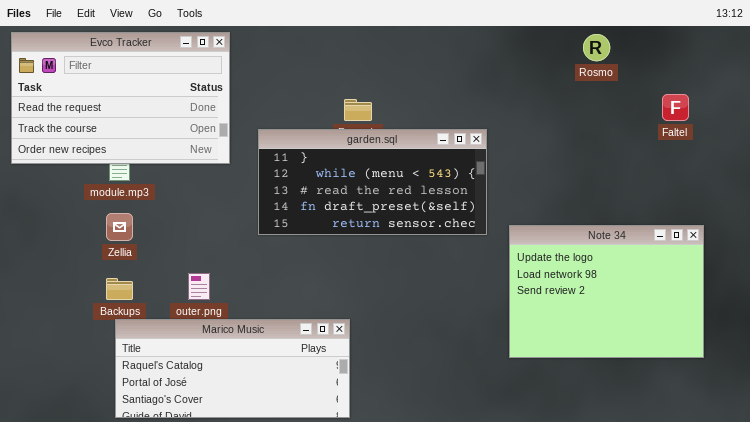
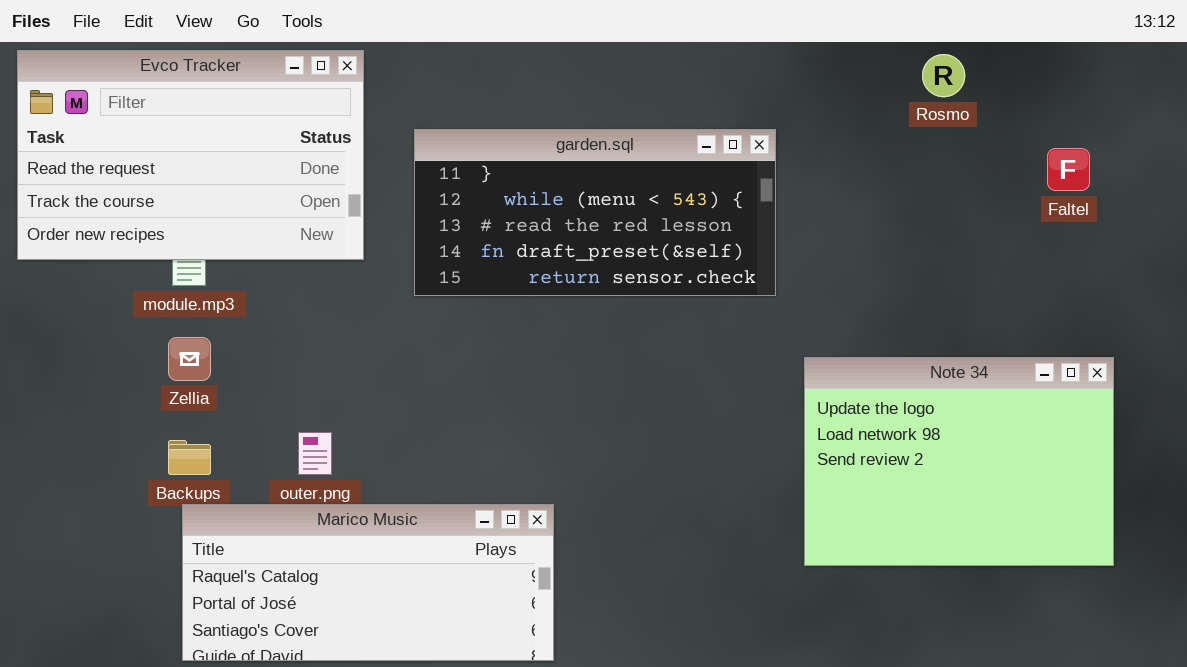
garden.sql: [258,129,487,235] -> [414,129,776,296], moved

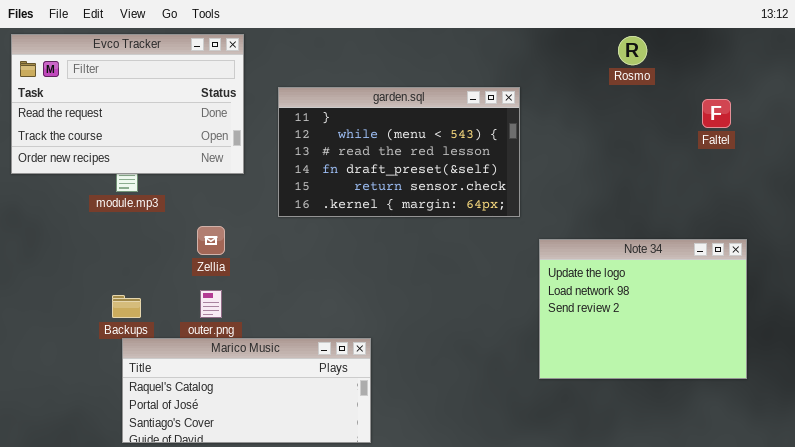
garden.sql: [414,129,776,296] -> [278,87,520,217], resized
Zellia: [168,337,211,381] -> [197,226,225,255], moved

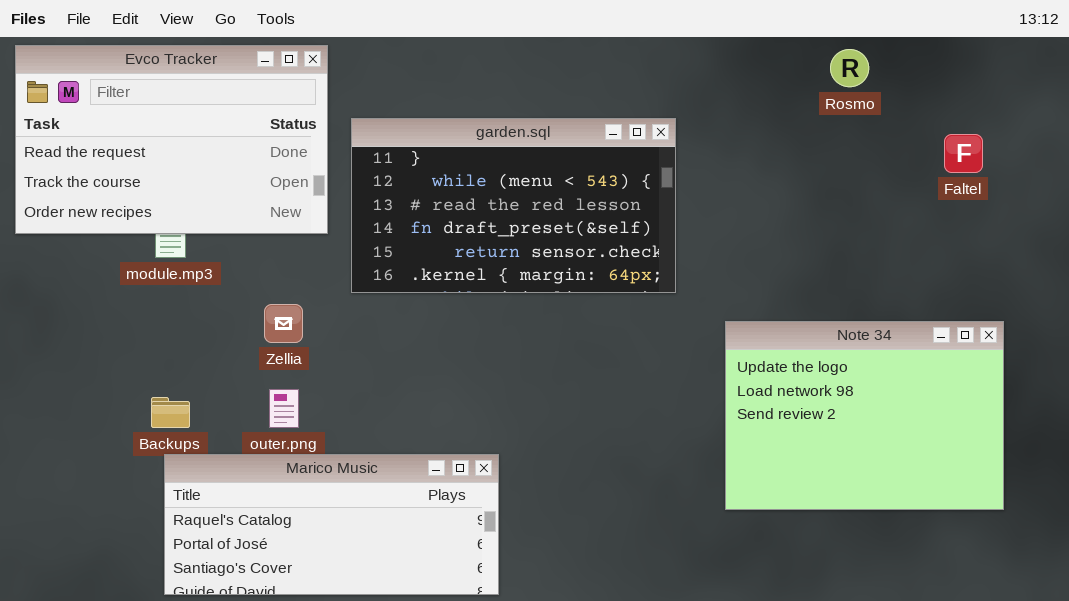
garden.sql: [278,87,520,217] -> [351,118,676,293], moved

